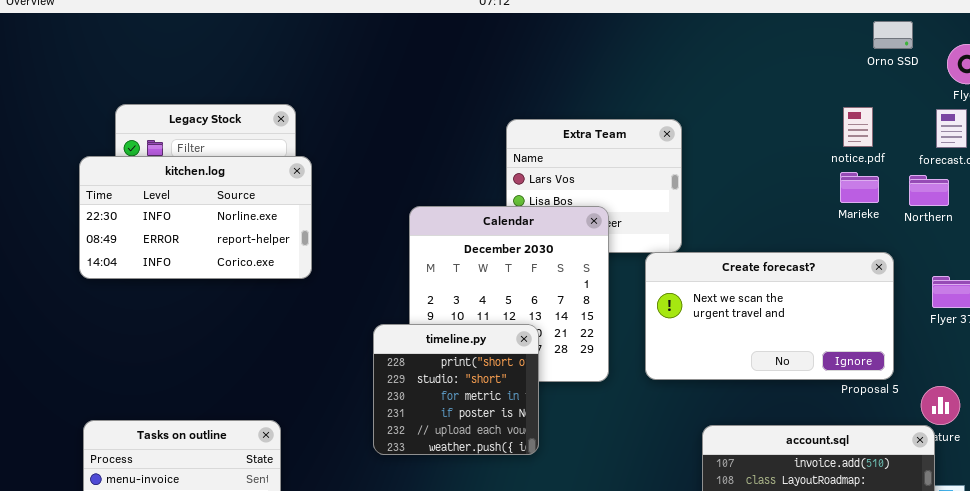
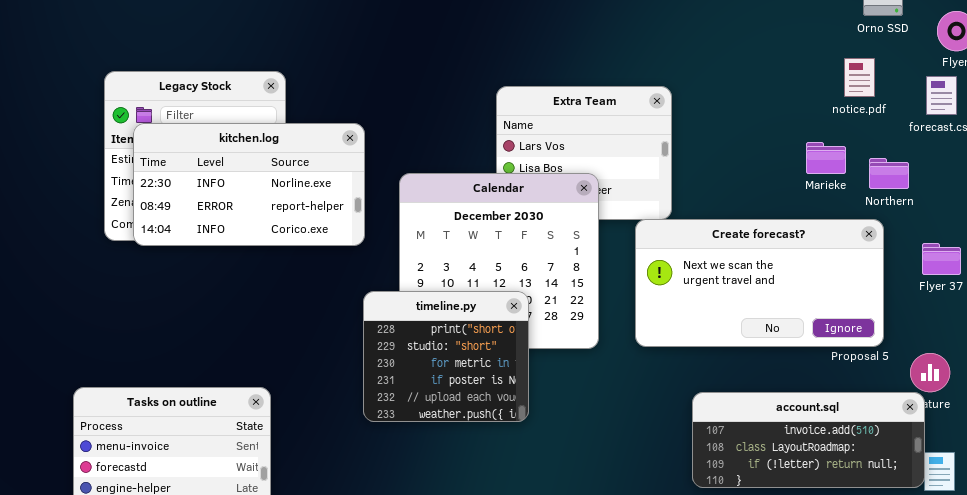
notice.pdf: [843,107,873,147] -> [844,58,875,97], moved
kitchen.log: [79,156,312,279] -> [133,123,365,246], moved
Marieke: [840,172,879,203] -> [806,142,846,174], moved
Northern: [909,175,949,206] -> [869,158,909,189], moved

